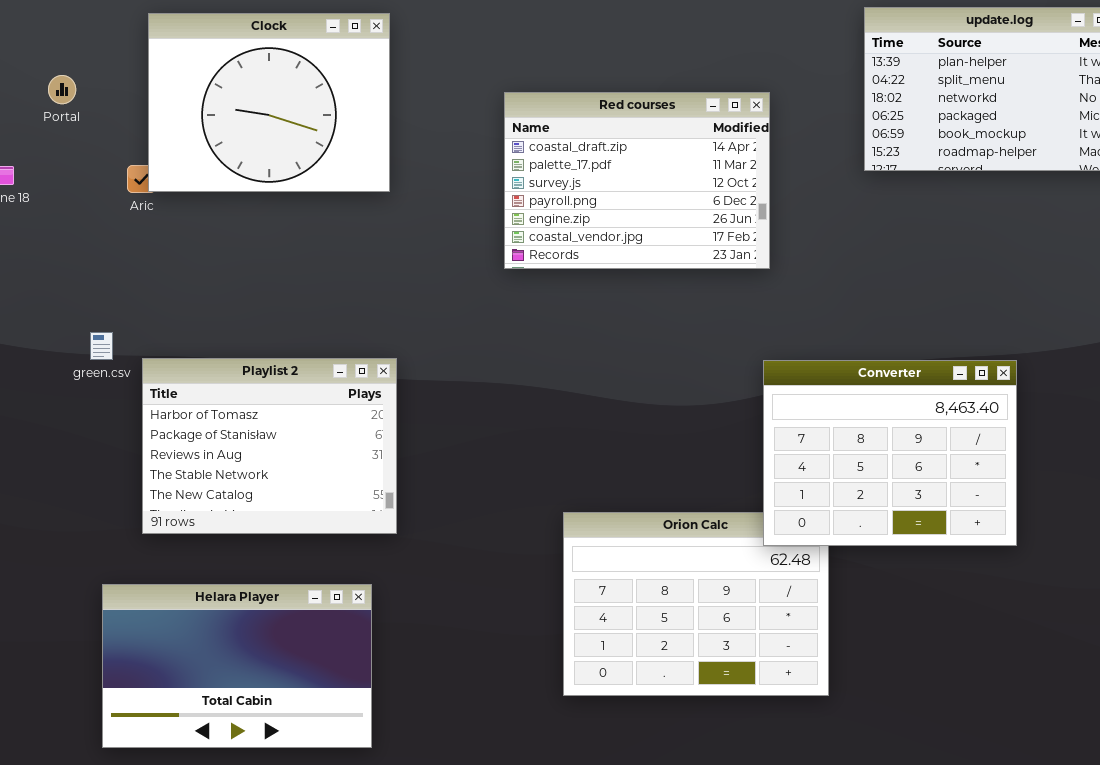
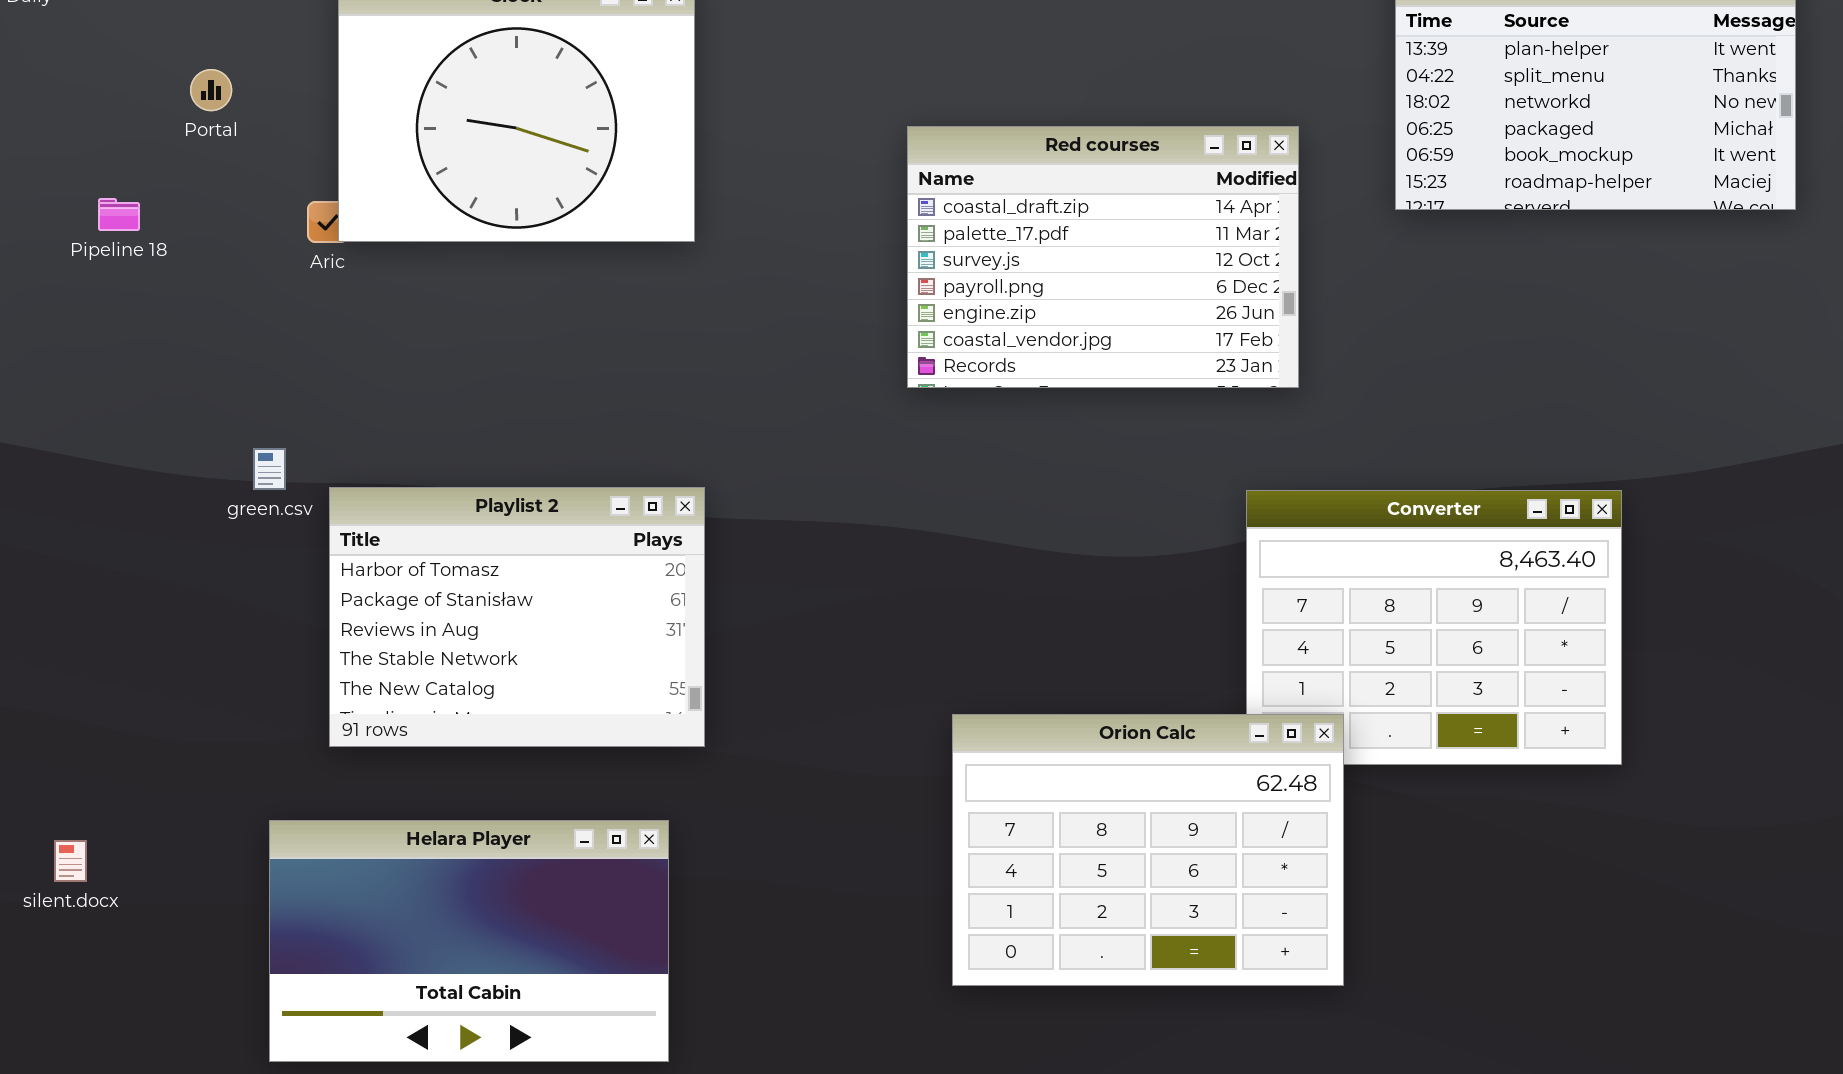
Red courses: [504,92,770,269] -> [907,126,1299,388], moved
Orion Calc: [563,512,829,696] -> [952,714,1344,986], raised

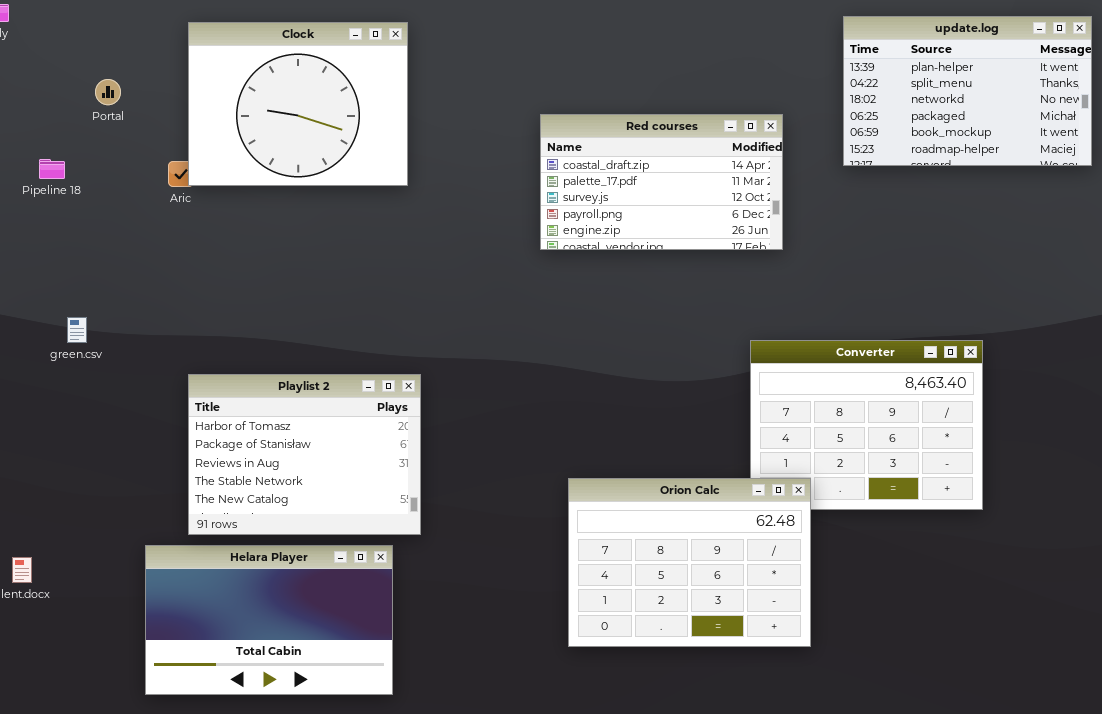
Red courses: [907,126,1299,388] -> [540,114,783,250], resized
green.csv: [253,448,286,490] -> [67,317,87,343], moved
Playlist 2: [329,487,705,747] -> [188,374,421,535], moved

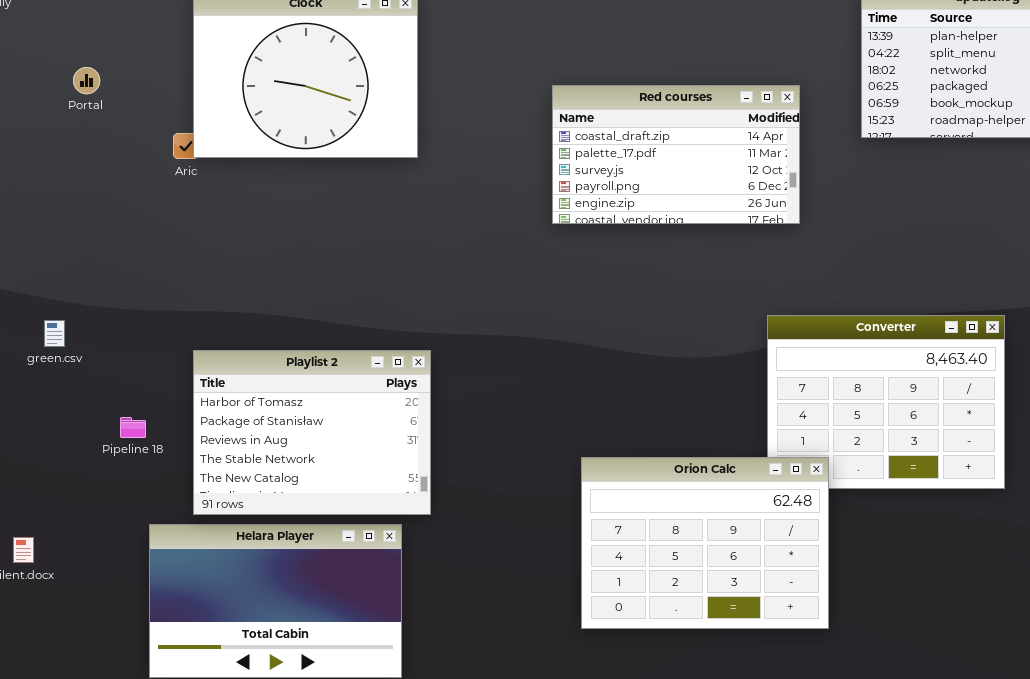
Portal: [95,79,121,105] -> [73,67,100,94], moved
Pipeline 18: [39,159,65,179] -> [120,417,146,438], moved
green.csv: [67,317,87,343] -> [44,320,65,347], moved

